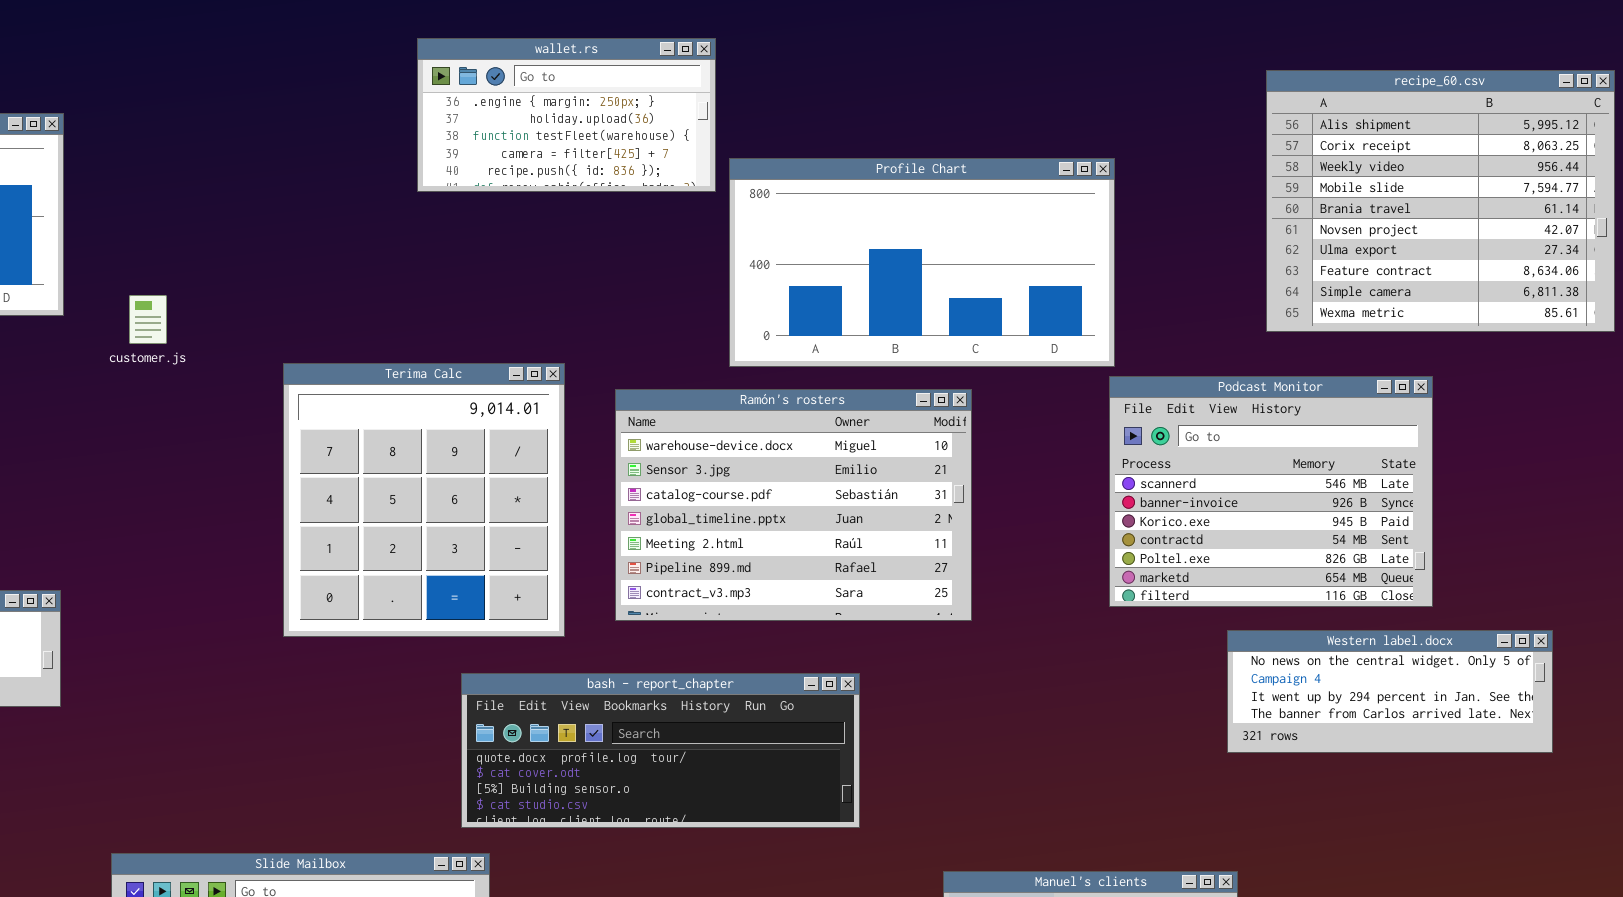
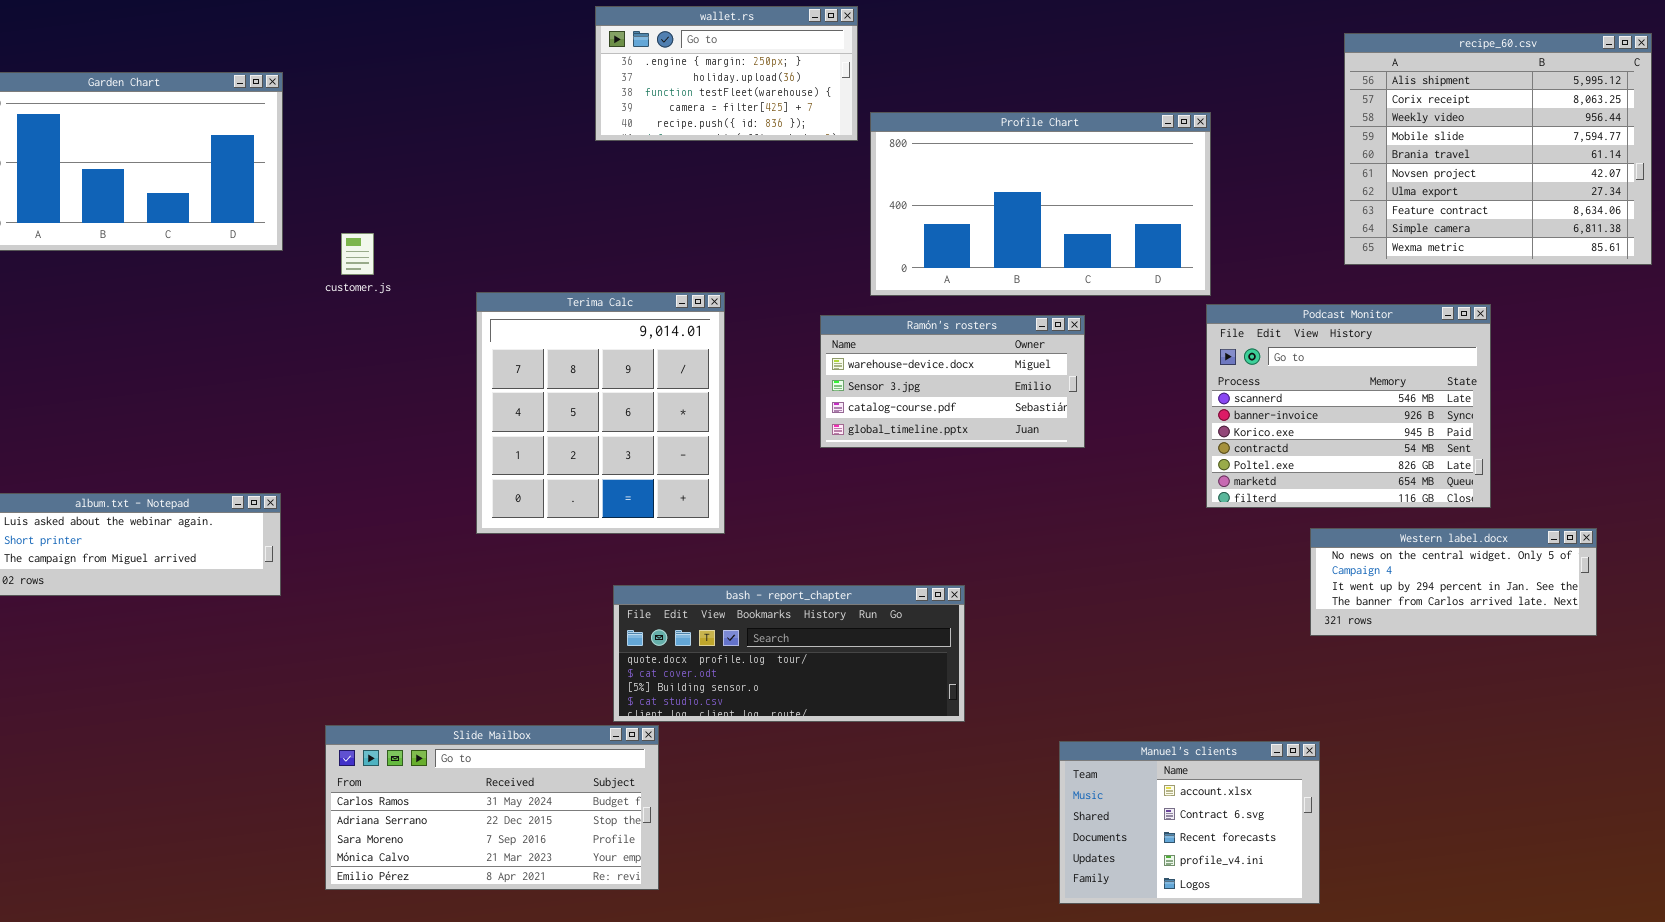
Ramón's rosters: [615,389,972,621] -> [820,315,1085,448], resized
bash - report_chapter: [461,673,860,828] -> [613,585,965,722], moved

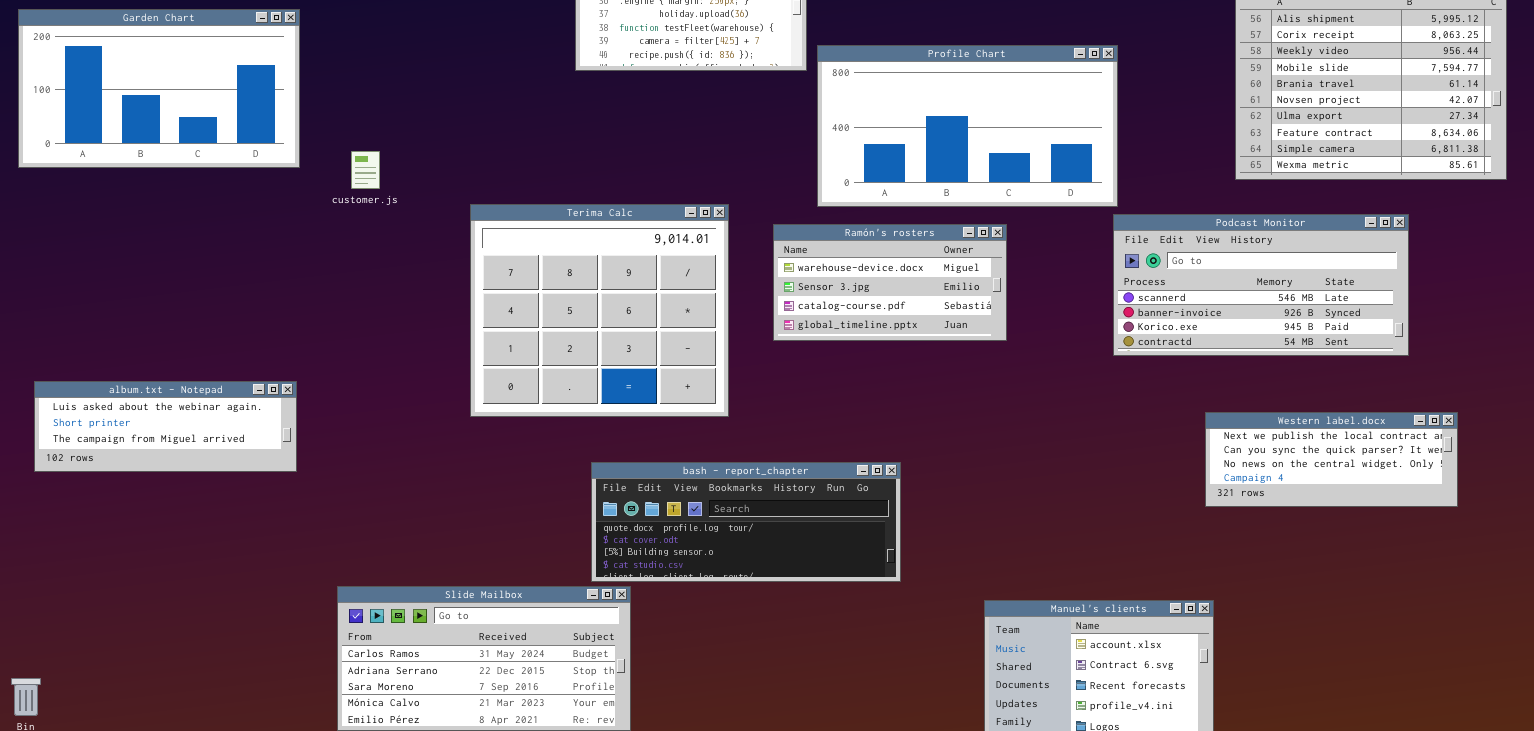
Terima Calc: [476,292,725,534] -> [470,204,729,417], resized
Podcast Monitor: [1206,304,1491,508] -> [1113,214,1409,356], resized
Western label.docx: [1310,528,1597,636] -> [1205,412,1458,507], scrolled up 2 rows

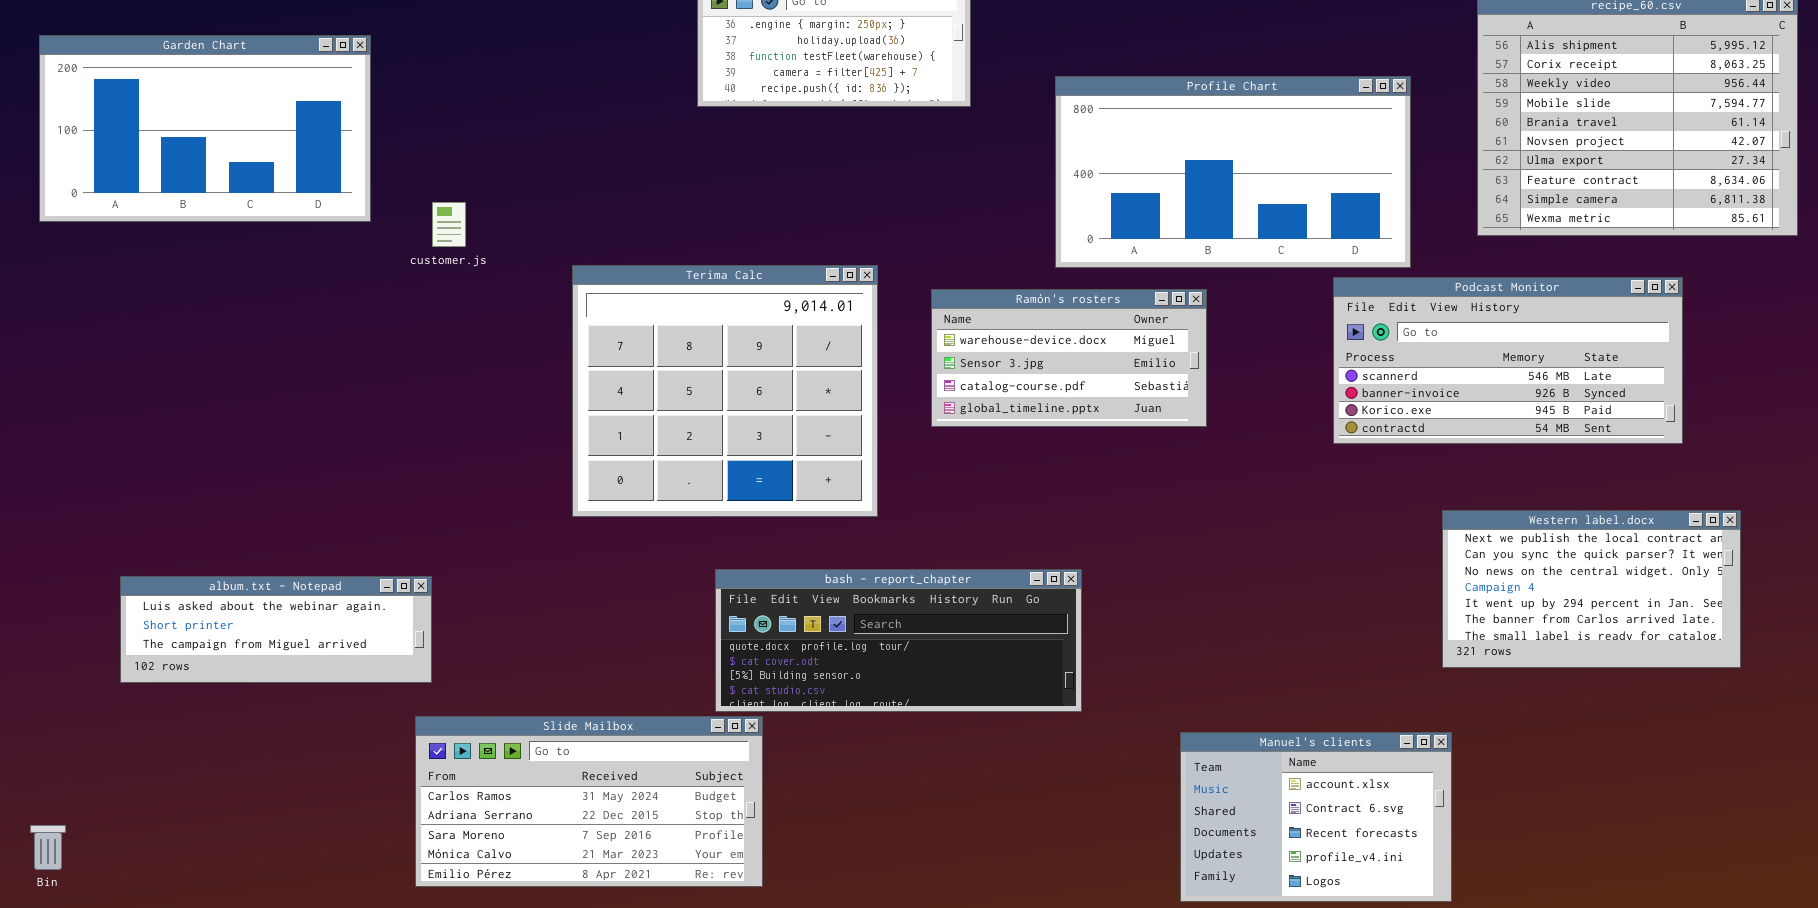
Profile Chart: [817,45,1118,207] -> [1055,76,1411,268], moved
album.txt - Notepad: [34,381,297,472] -> [120,576,432,683], moved
Western label.docx: [1205,412,1458,507] -> [1442,510,1741,668], resized

